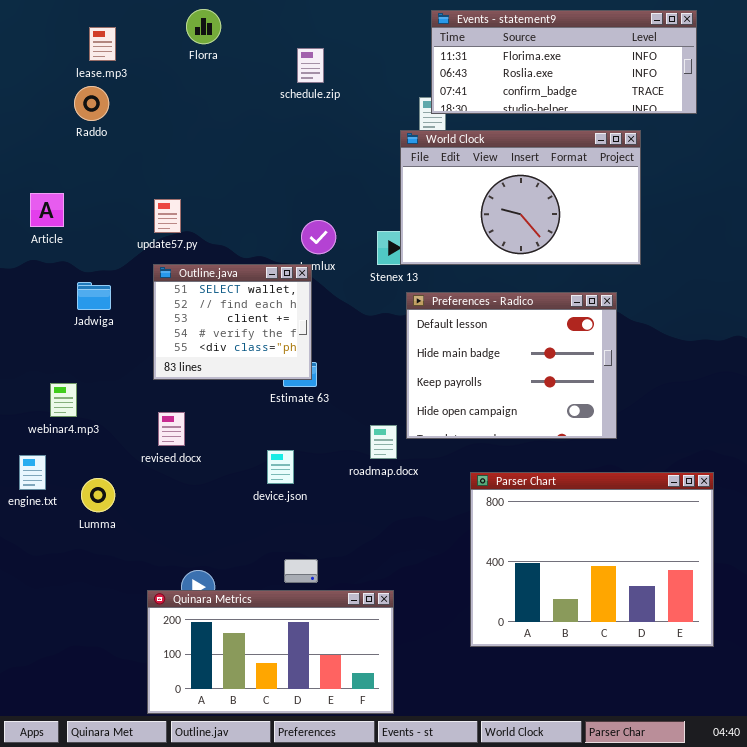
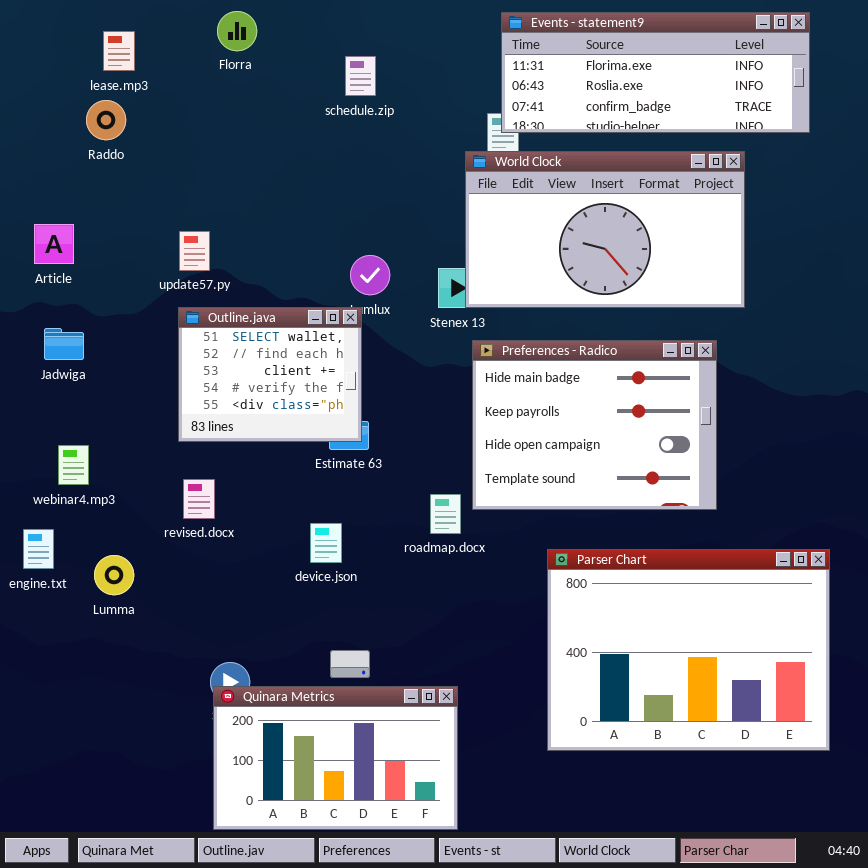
Jadwiga: [77,282,111,310] -> [44,328,84,360], moved
Preferences - Radico: [406,292,617,439] -> [472,340,717,510], scrolled down 1 row
Quinara Metrics: [147,590,394,714] -> [213,686,458,830], resized

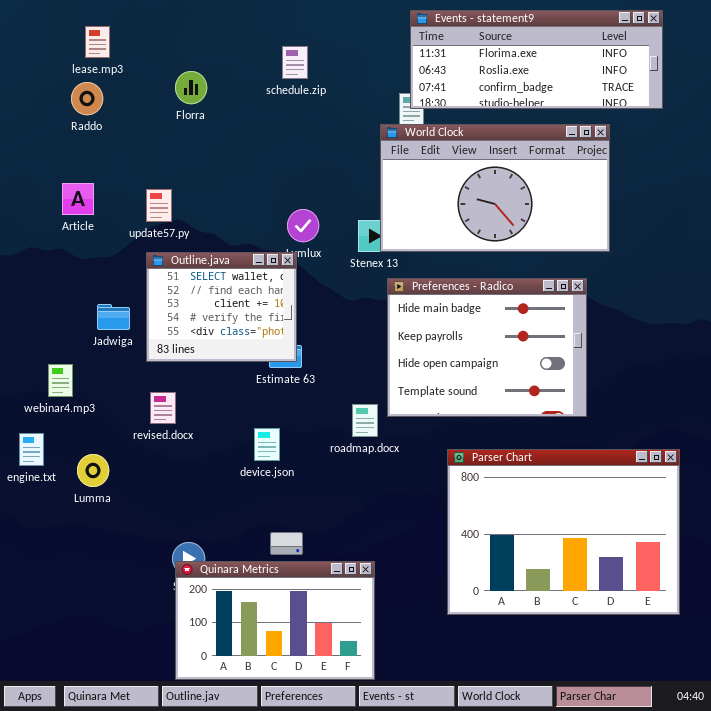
Florra: [217,11,257,51] -> [175,71,207,104], moved
Article: [34,224,74,264] -> [62,183,94,215], moved
Jadwiga: [44,328,84,360] -> [97,304,130,330], moved

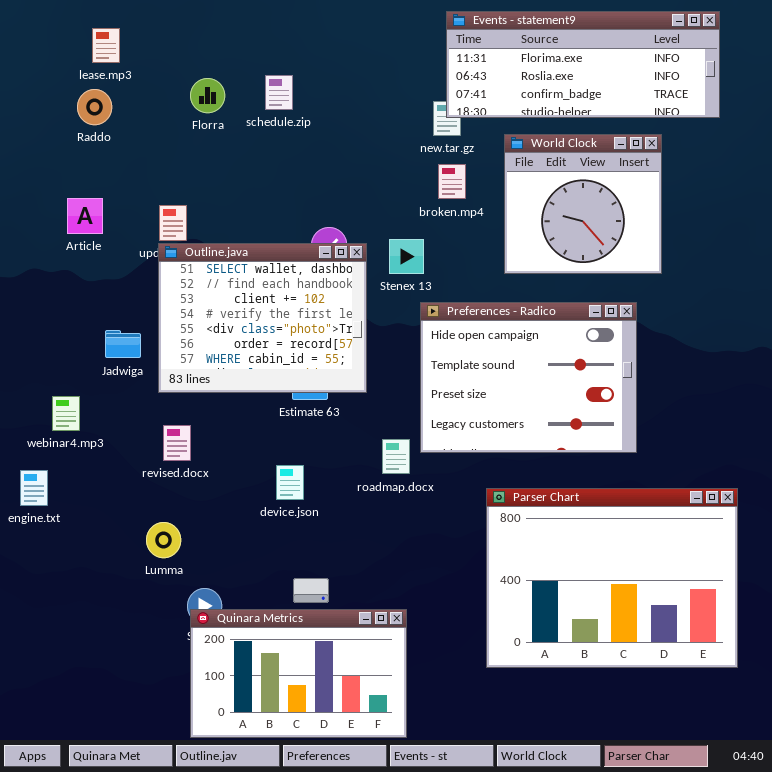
schedule.zip: [282,46,308,79] -> [265,75,293,110], moved
World Clock: [380,124,610,252] -> [504,134,662,274], resized
Outline.java: [146,252,297,362] -> [158,243,367,393], resized
Preferences - Radico: [387,278,587,417] -> [420,302,637,453], scrolled down 2 rows
Lumma: [77,454,109,487] -> [146,522,181,558], moved

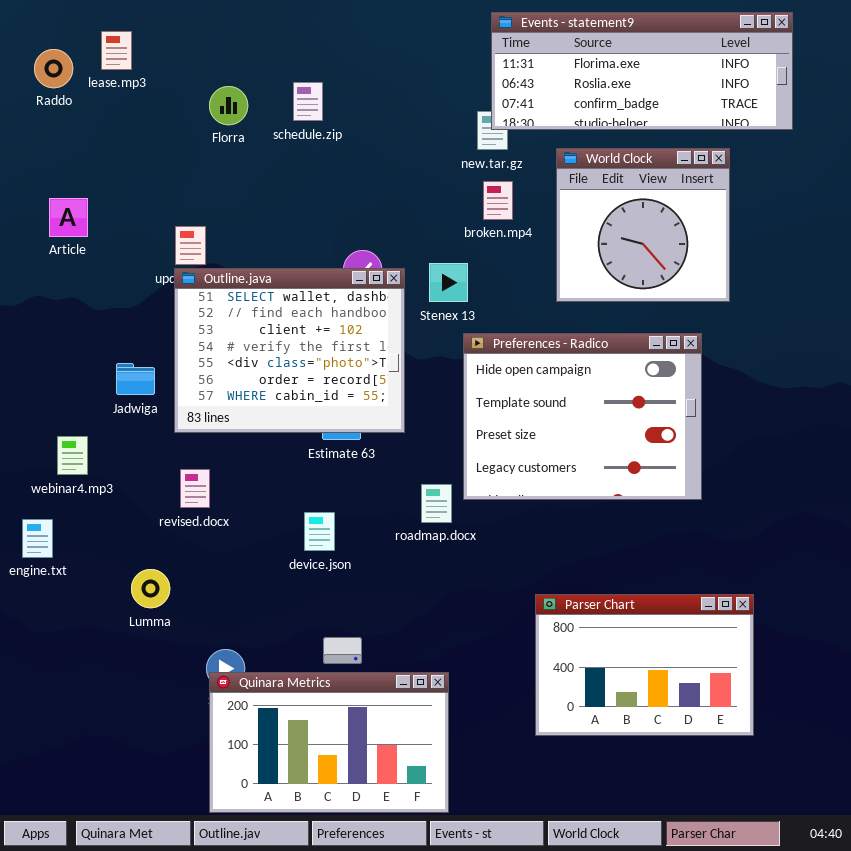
Raddo: [77,89,112,125] -> [34,49,73,88], moved
Article: [67,198,103,234] -> [49,198,88,237], moved
Parser Chart: [486,488,738,668] -> [535,594,754,736], resized
Lumma: [146,522,181,558] -> [131,569,170,608], moved

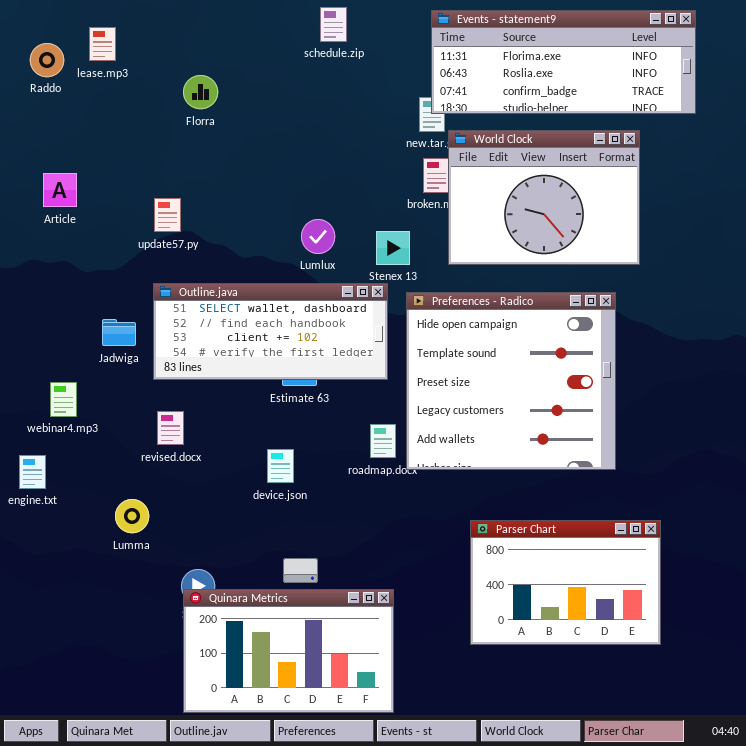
schedule.zip: [293,82,323,121] -> [320,7,347,42], moved
World Clock: [556,148,730,302] -> [448,130,640,265], resized
Outline.java: [174,268,405,433] -> [153,283,388,380], resized
Preferences - Radico: [463,333,702,500] -> [406,292,616,470], resized

